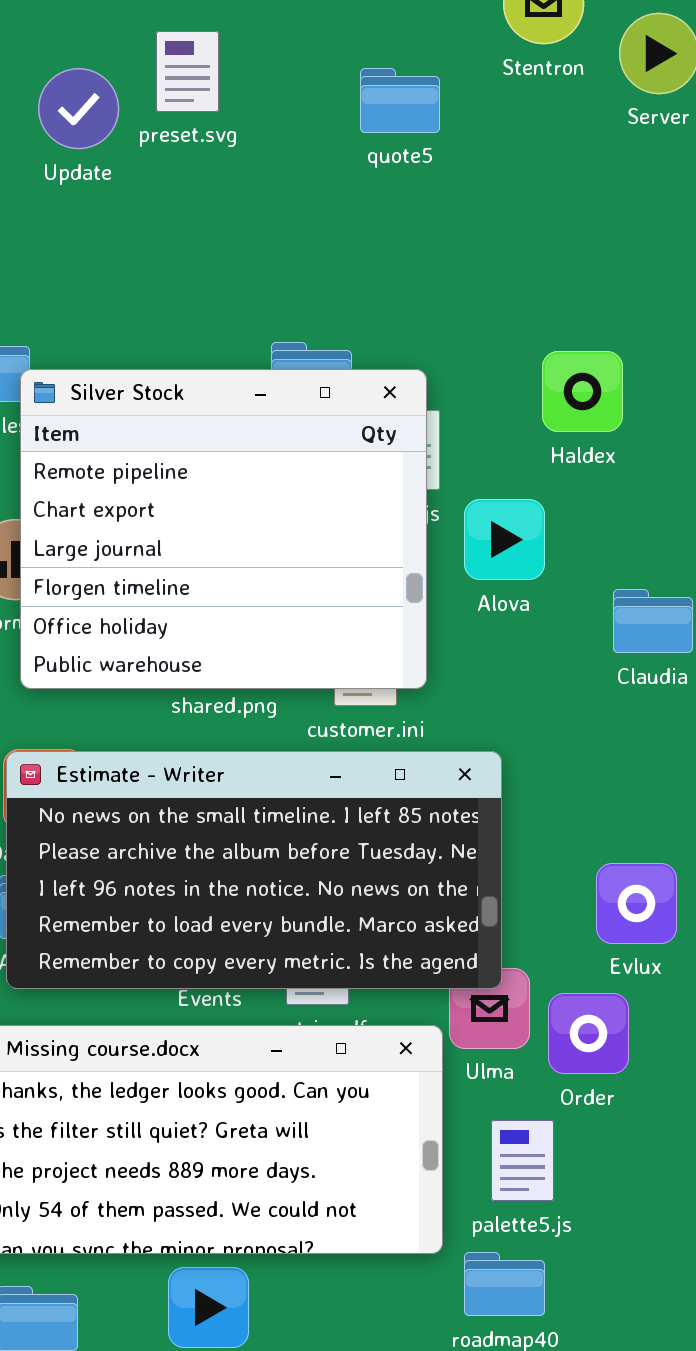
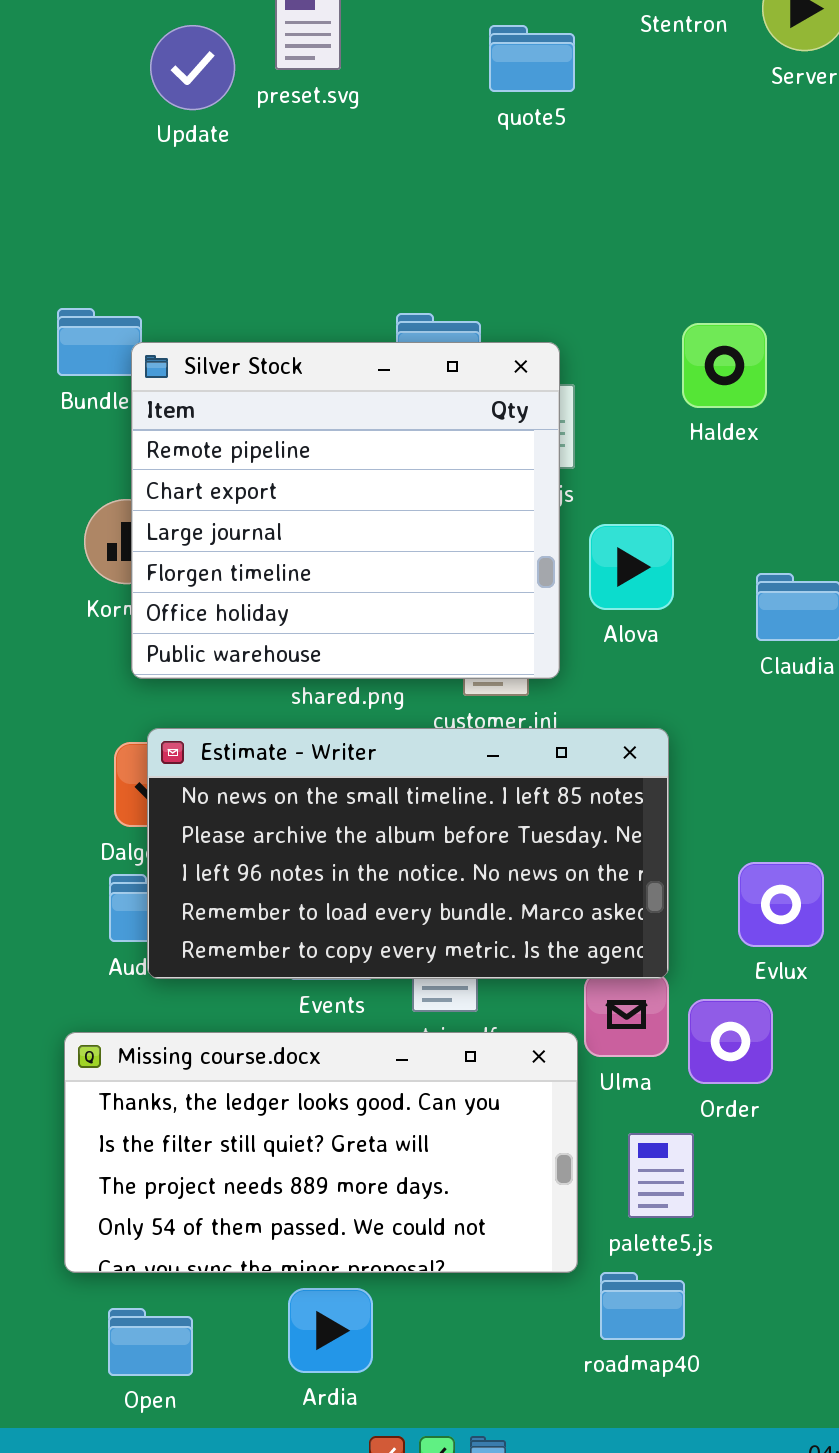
Alova: [464,499,545,580] -> [589,524,674,610], moved
Estimate - Writer: [6,751,502,989] -> [147,728,669,979], moved

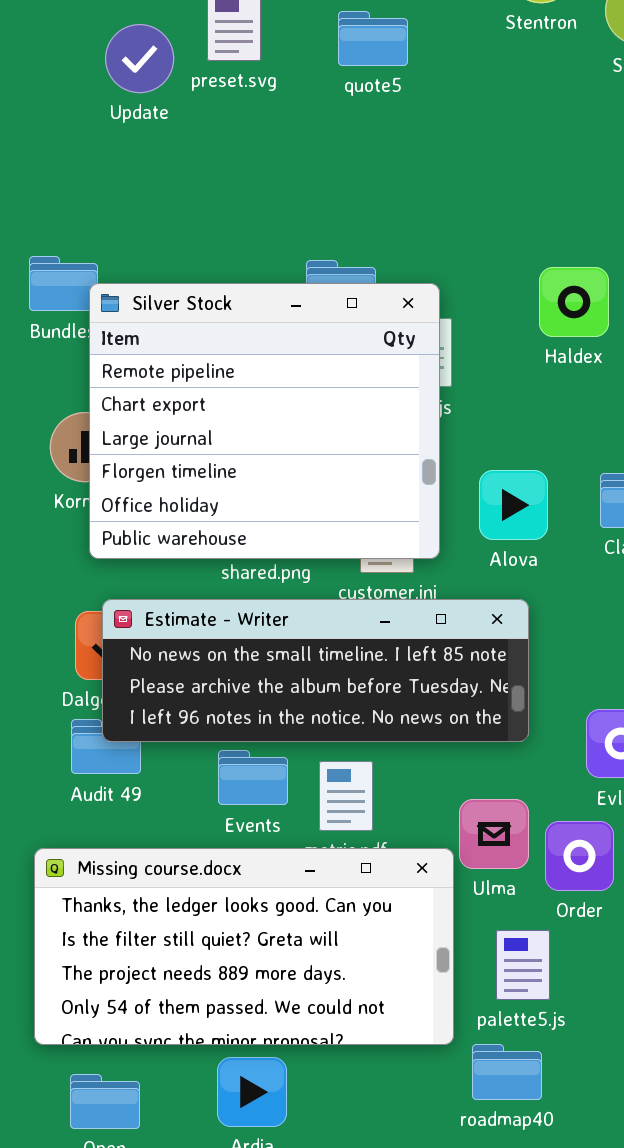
quote5: [489,25,575,92] -> [338,11,408,66], moved
Alova: [589,524,674,610] -> [479,470,548,540], moved
Estimate - Writer: [147,728,669,979] -> [102,599,529,742], resized

